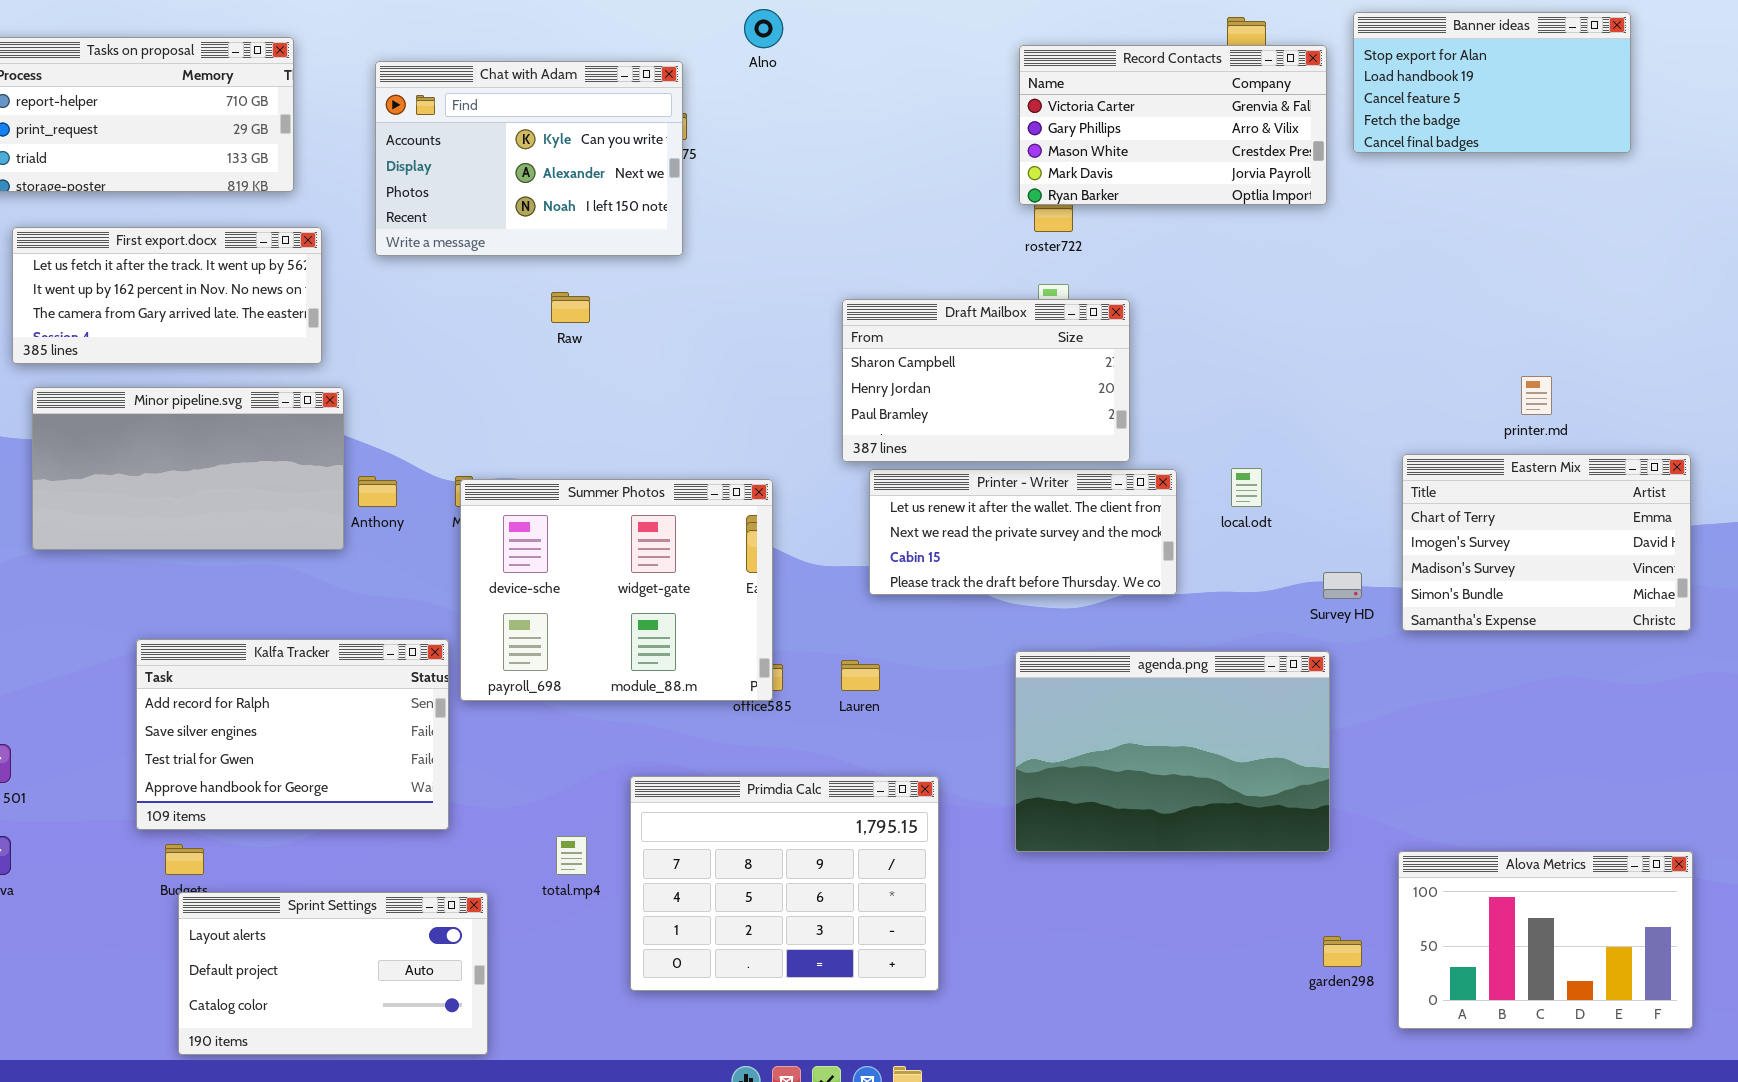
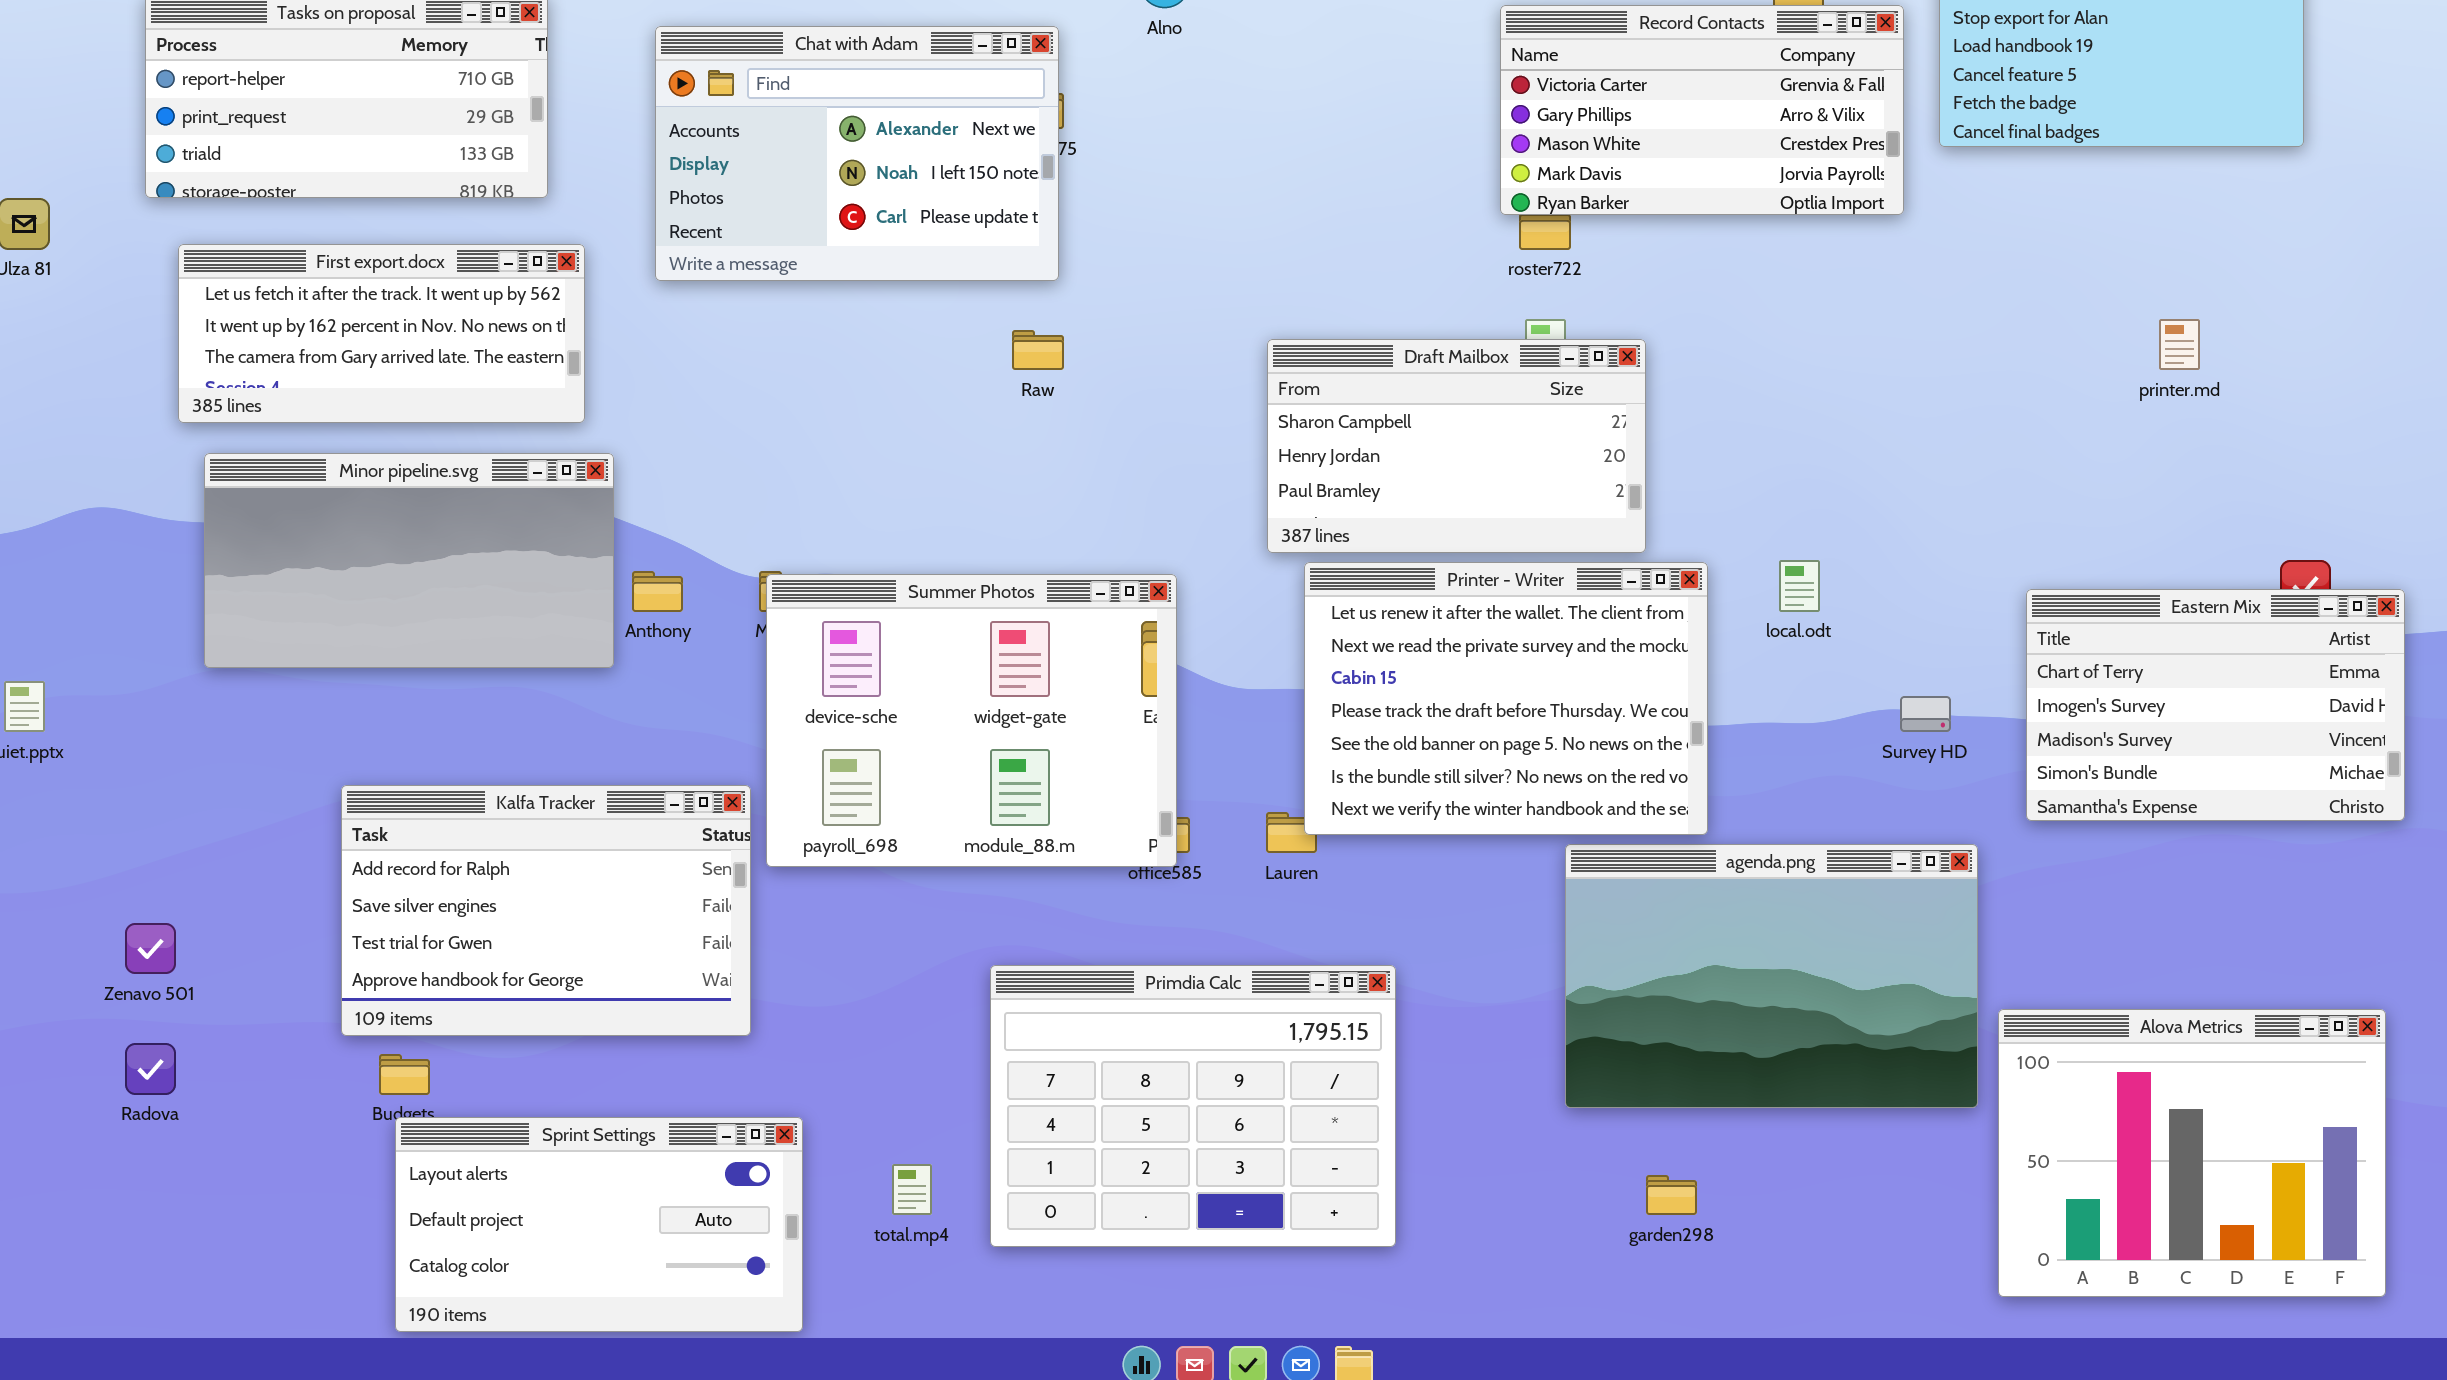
Chat with Adam: [375,61,683,256] -> [655,26,1059,281], scrolled down 1 row
Raw: [551,292,590,323] -> [1012,330,1064,370], moved
printer.md: [1521,376,1552,415] -> [2159,319,2200,370], moved
Eastern Mix: [1402,454,1691,631] -> [2026,589,2405,821], moved
Printer - Writer: [869,469,1177,595] -> [1304,562,1708,835], resized
agenda.png: [1015,651,1330,852] -> [1565,844,1978,1108], moved
total.mp4: [556,836,587,875] -> [892,1164,932,1215], moved
Alova Metrics: [1398,851,1693,1029] -> [1998,1009,2386,1297], resized
garden298: [1323,936,1362,967] -> [1646,1175,1697,1215], moved

